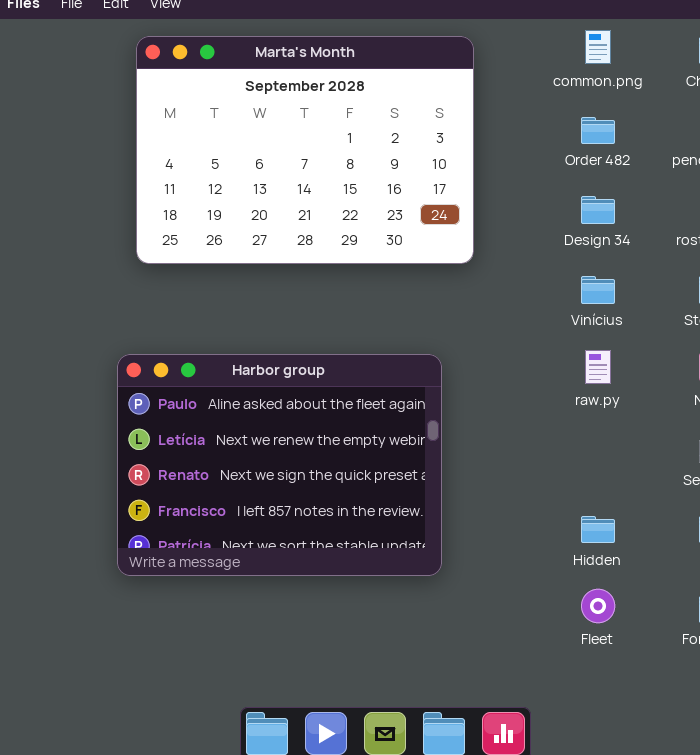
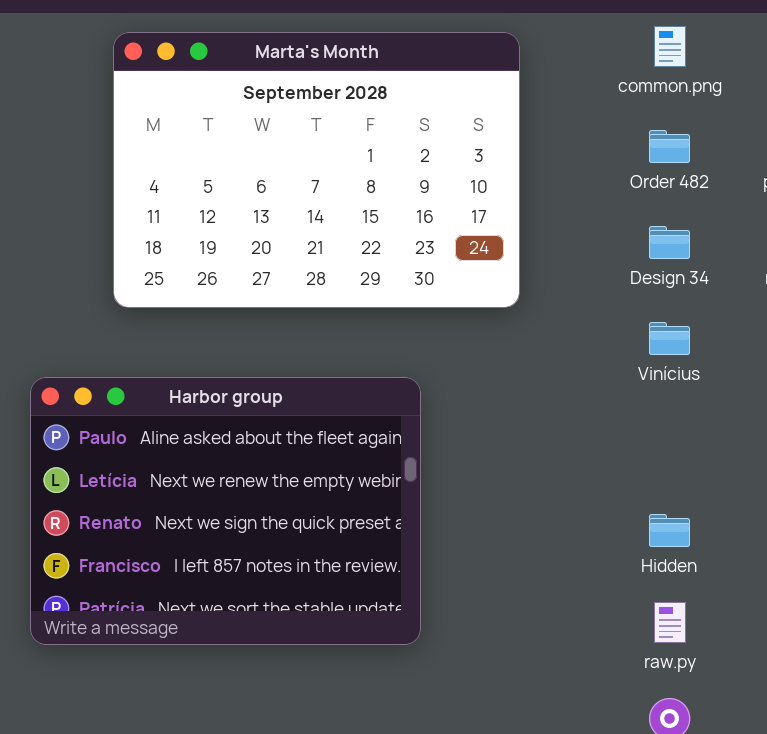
raw.py: [585,350,611,384] -> [654,602,686,643], moved
Harbor group: [117,354,442,576] -> [30,377,421,645], moved
Hidden: [581,516,615,543] -> [649,514,690,547], moved

